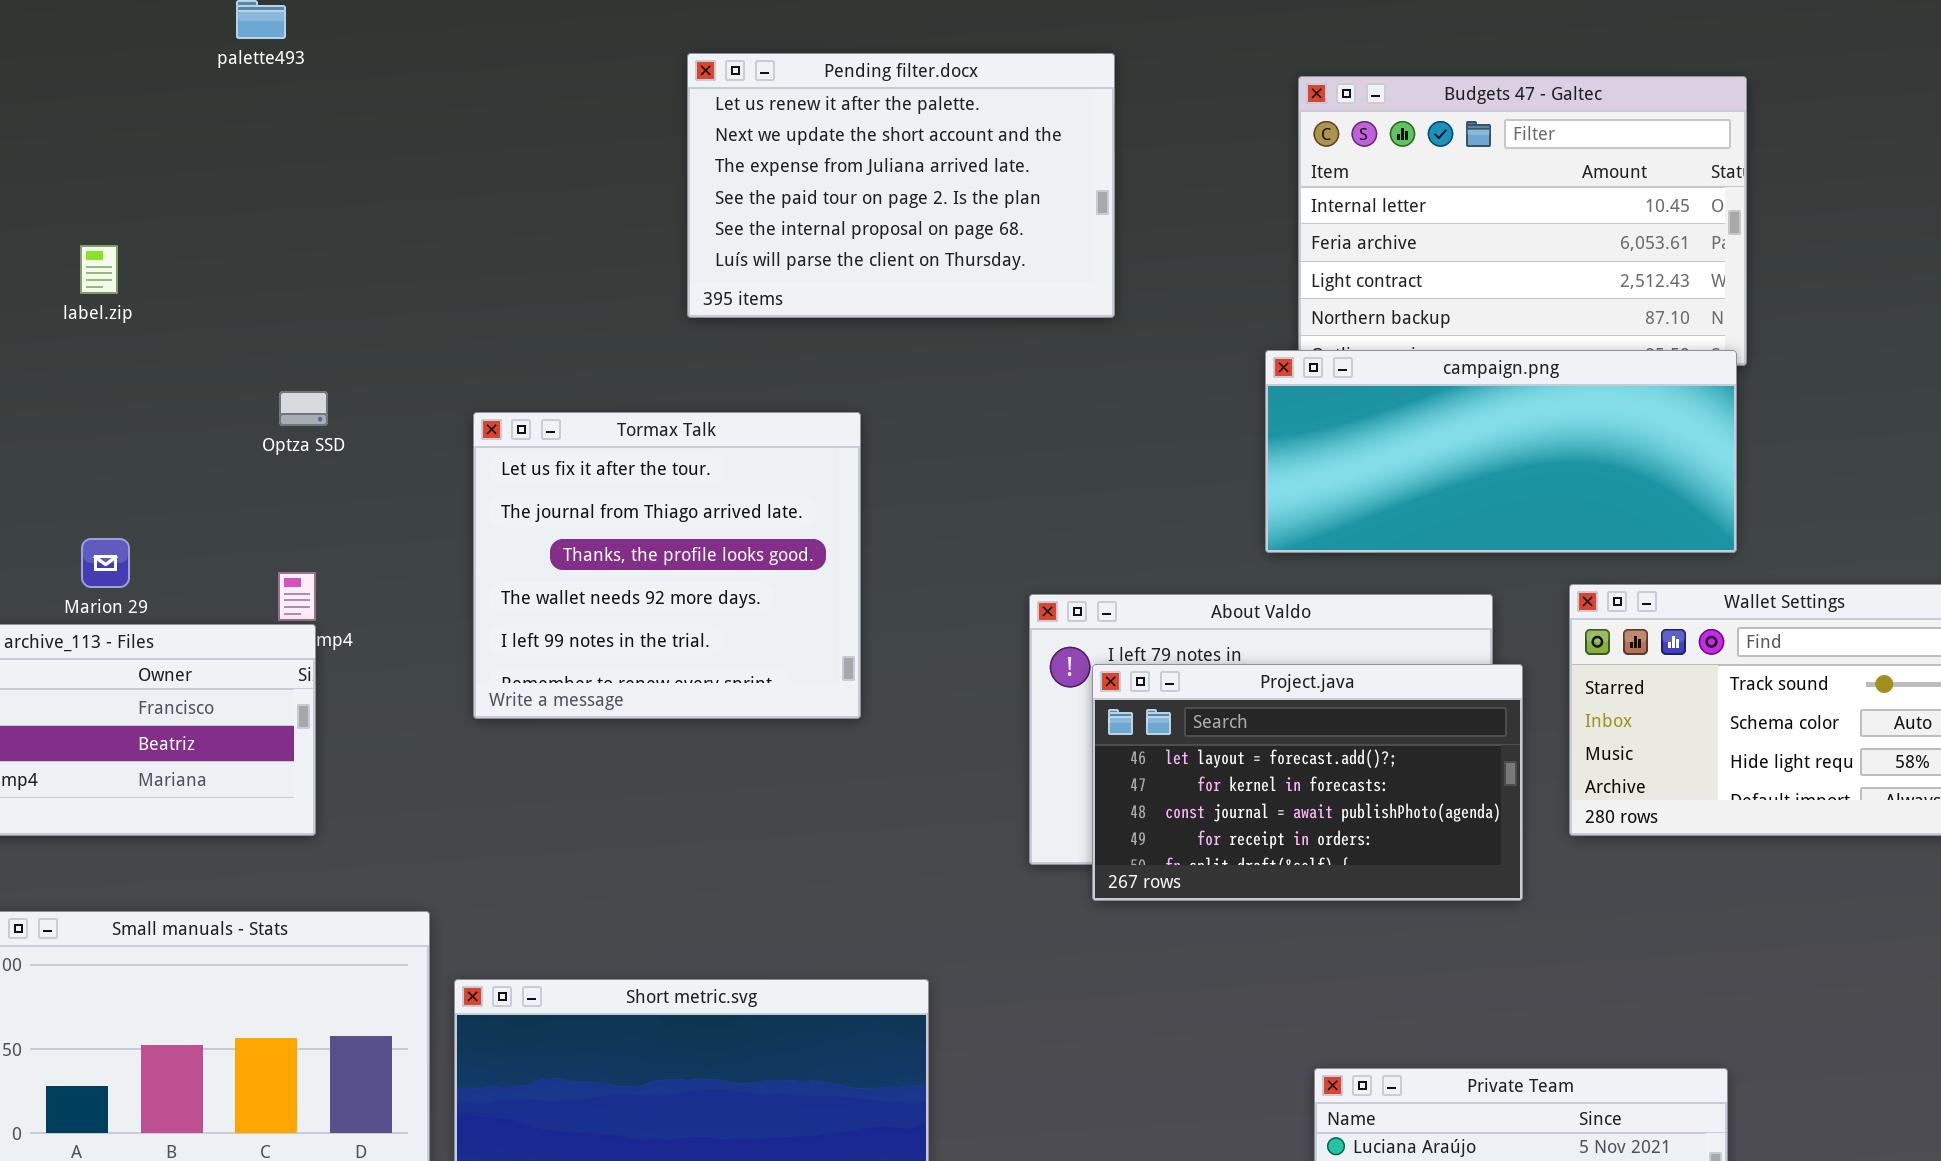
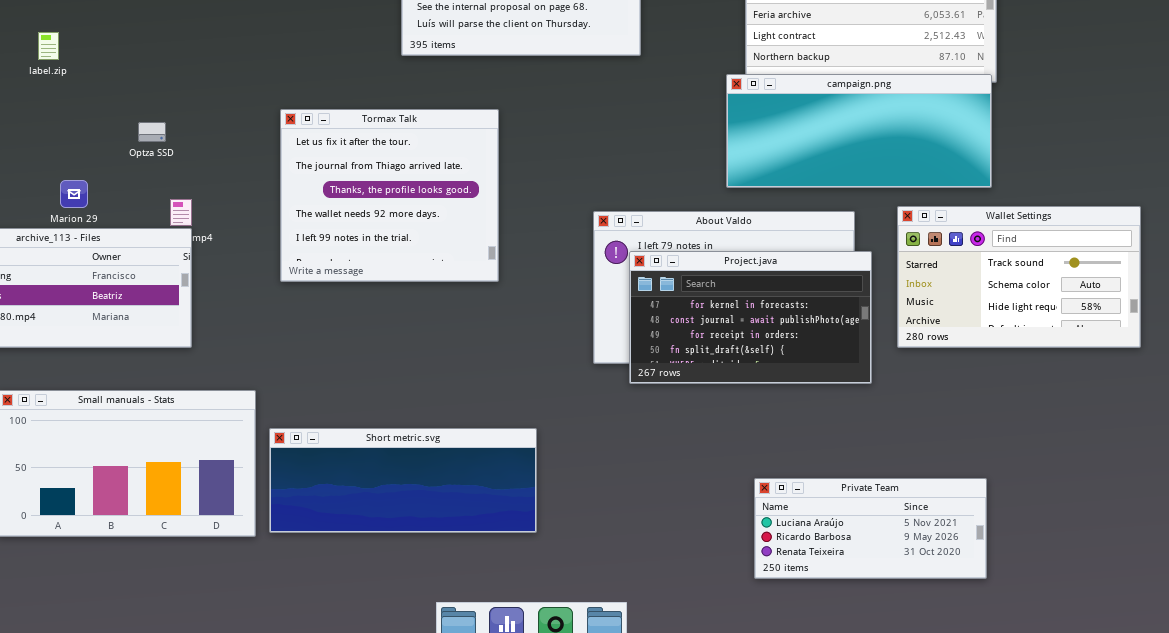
label.zip: [80,245,118,294] -> [38,32,59,60], moved
Optza SSD: [279,391,328,426] -> [138,122,166,142], moved
Project.java: [1092,664,1523,901] -> [629,251,872,384], scrolled down 1 row

